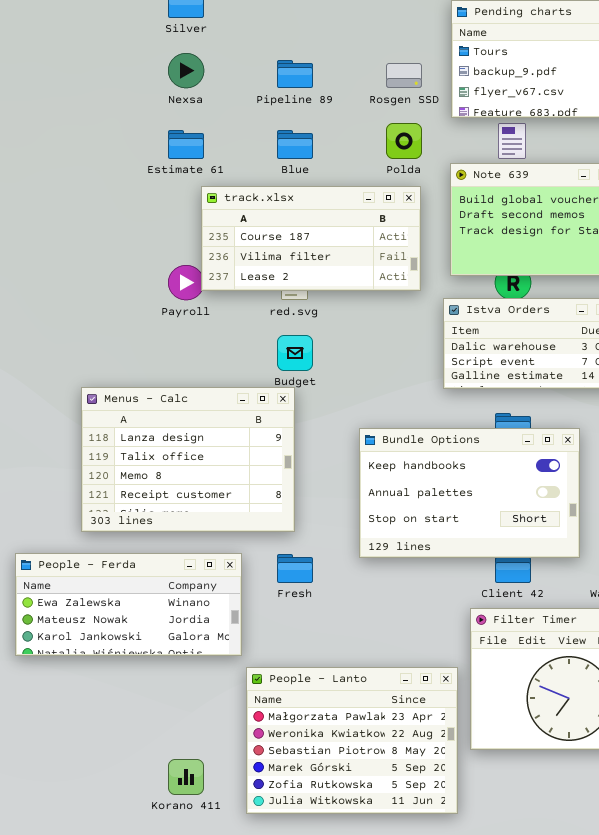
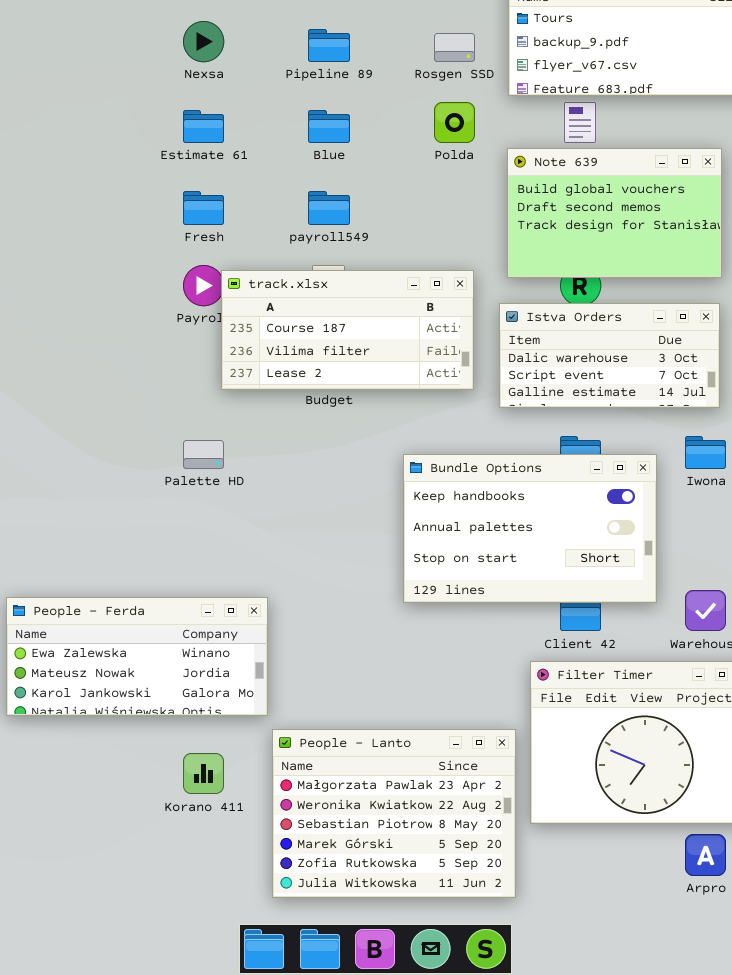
track.xlsx: [201,186,421,291] -> [221,270,474,390], moved
Menus - Calc: [81,387,295,532] -> none, closed
Fresh: [277,554,313,583] -> [183,191,224,225], moved
Korano 411: [168,759,204,795] -> [183,753,224,794], moved

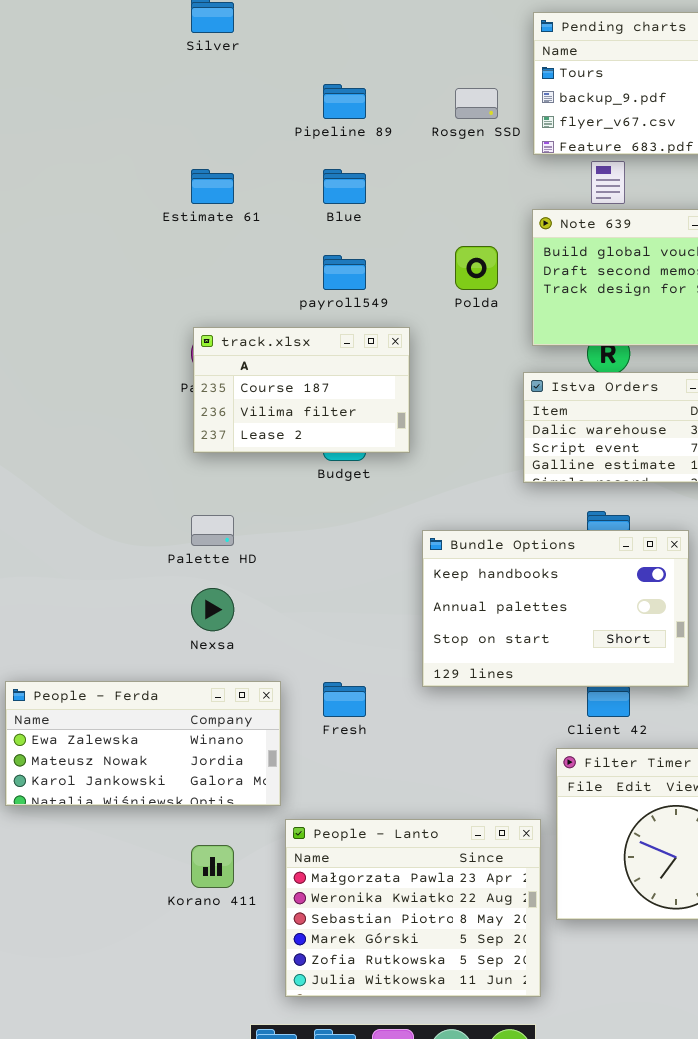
Nexsa: [183,21,224,62] -> [191,588,234,631], moved
Polda: [434,102,475,143] -> [455,246,498,290], moved
Fresh: [183,191,224,225] -> [323,682,366,717], moved
track.xlsx: [221,270,474,390] -> [193,327,410,453], moved, resized

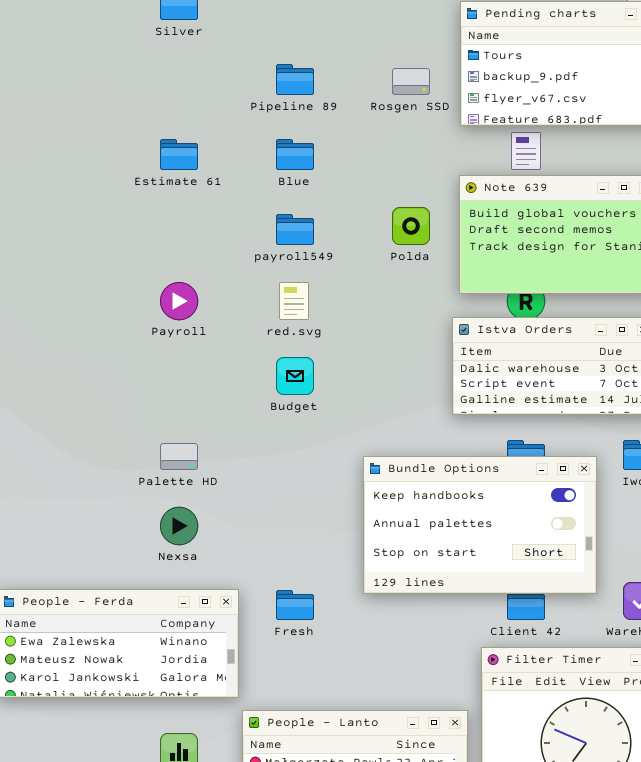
track.xlsx: [193,327,410,453] -> none, closed

